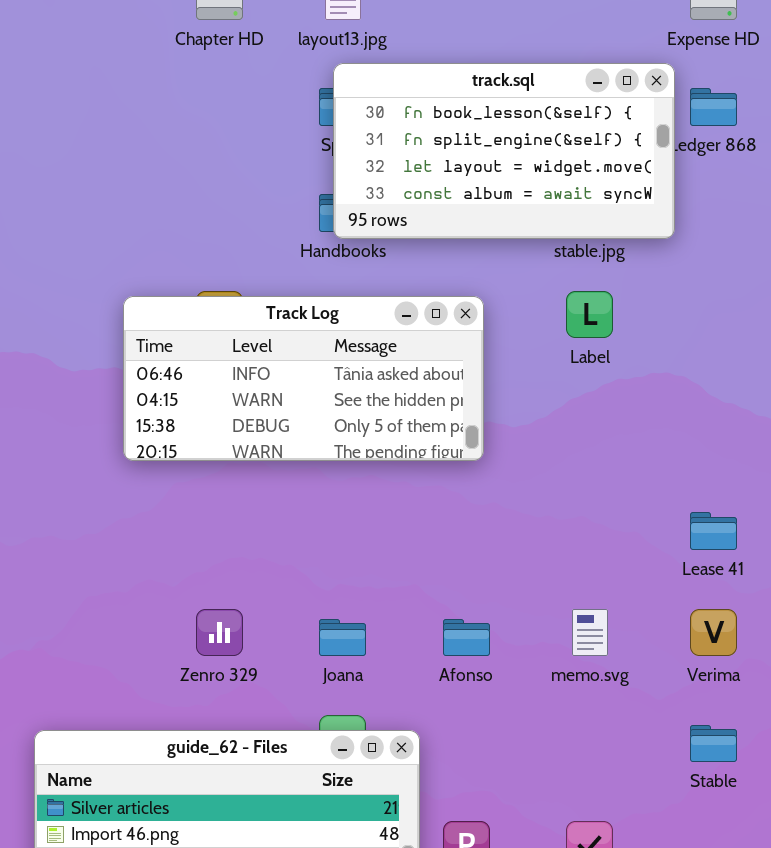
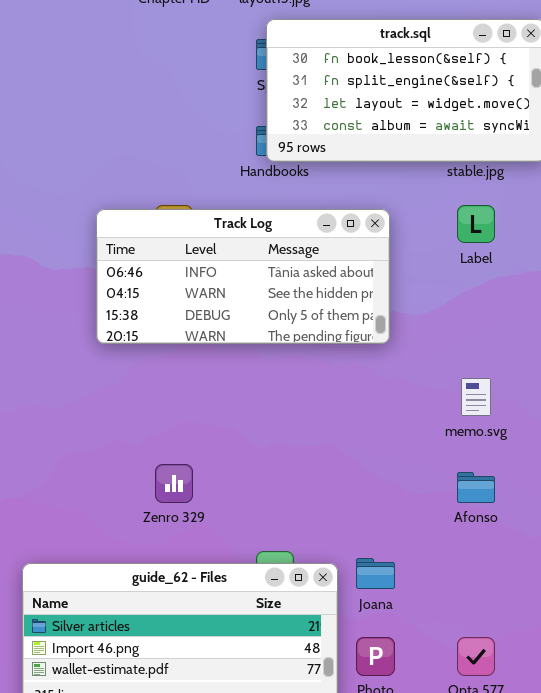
memo.svg: [572,609,608,656] -> [461,378,491,416], moved
Joana: [319,619,366,656] -> [356,558,395,589], moved
Afonso: [443,619,490,656] -> [457,472,495,503], moved

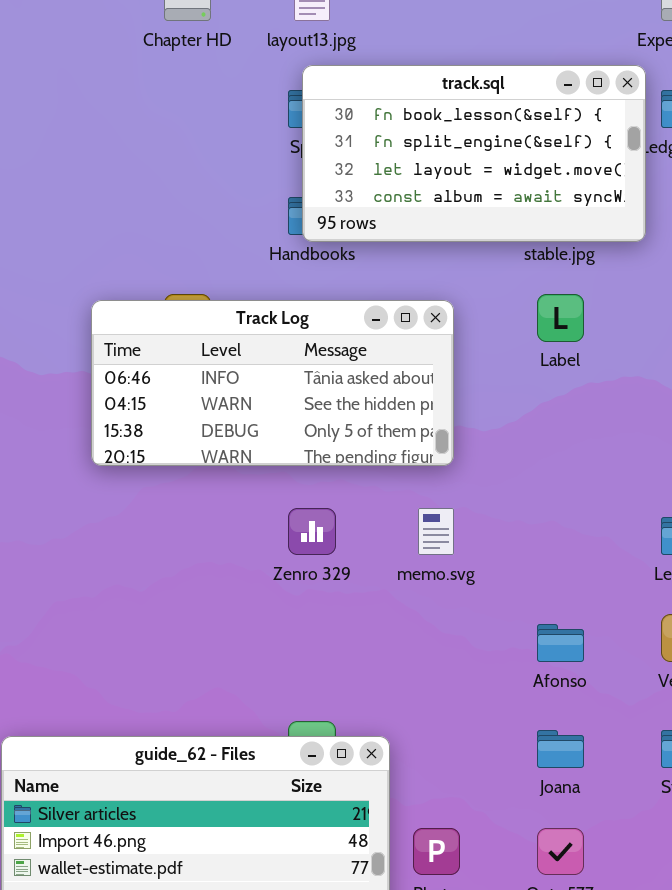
memo.svg: [461,378,491,416] -> [418,508,454,555], moved
Zenro 329: [155,464,193,503] -> [288,508,336,555], moved
Joana: [356,558,395,589] -> [537,730,584,768], moved

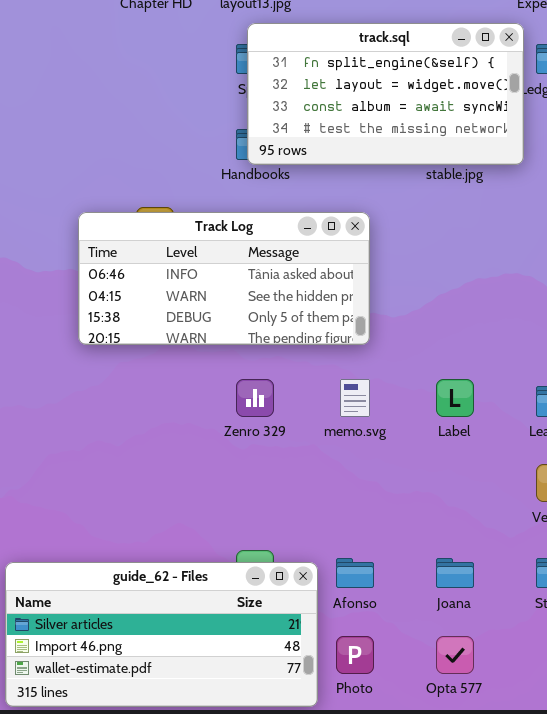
track.sql: [302,65,646,242] -> [247,23,524,165], scrolled down 1 row
Label: [537,294,584,342] -> [436,379,474,417], moved
Afonso: [537,624,584,662] -> [336,558,374,588], moved

